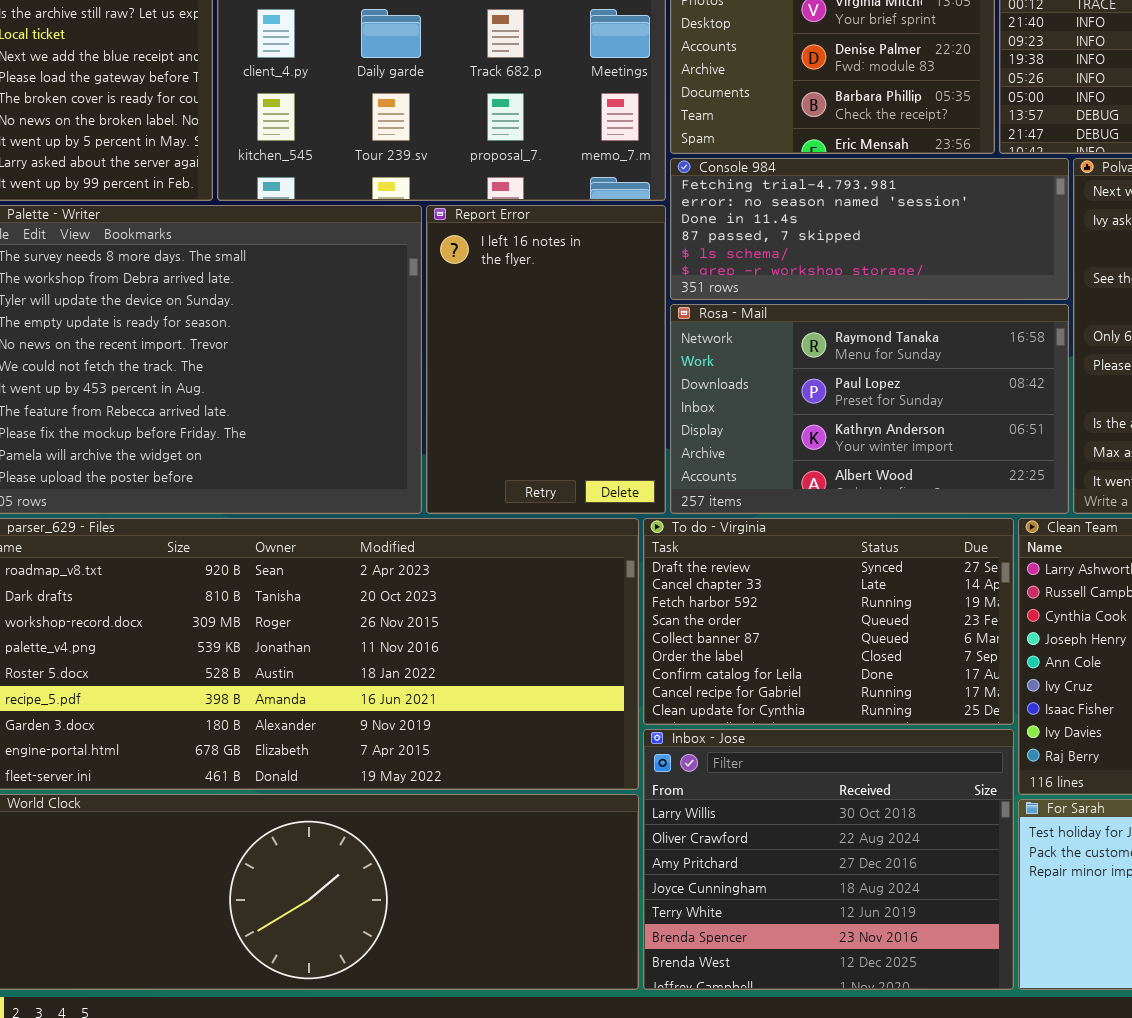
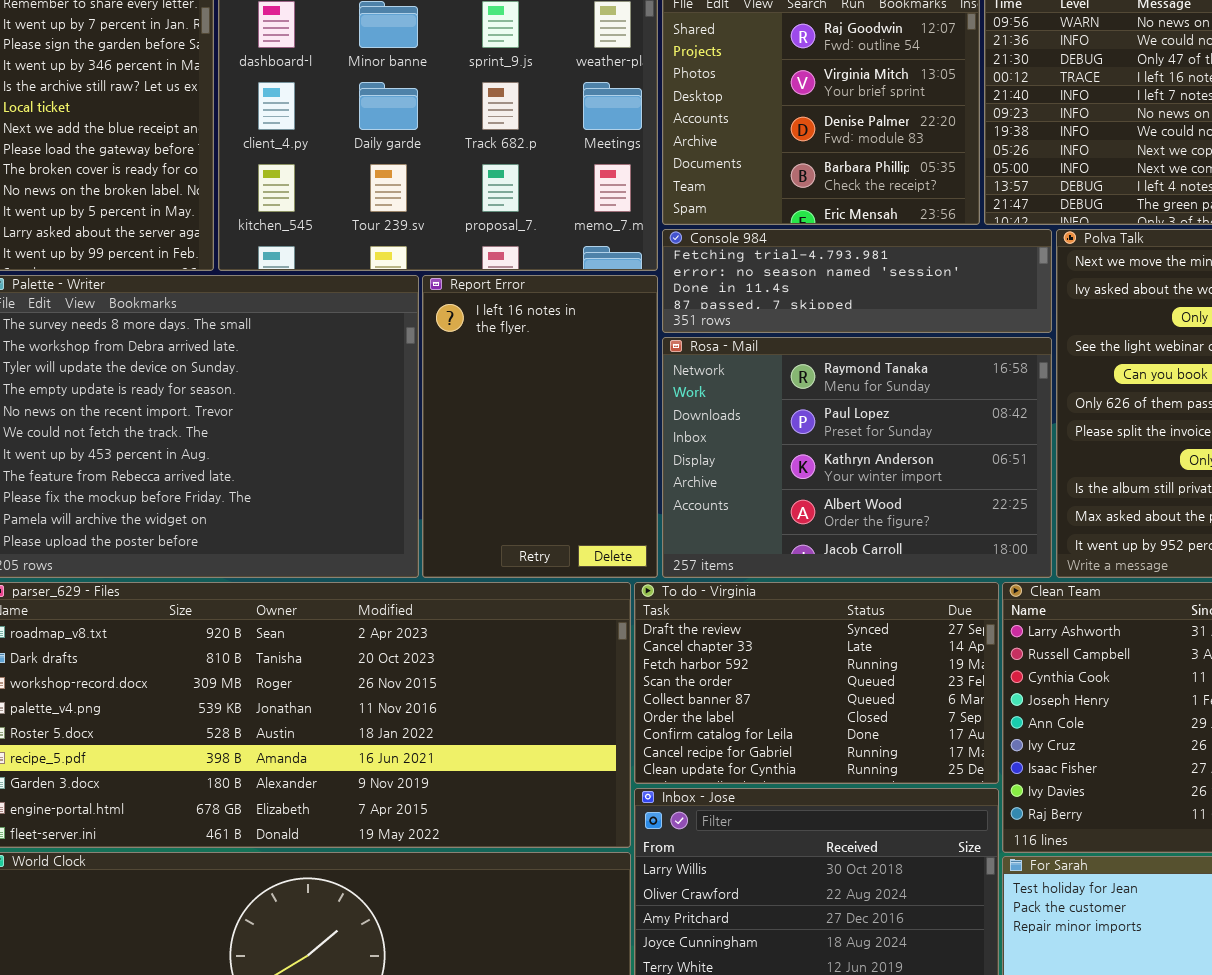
Console 984: [670,158,1069,300] -> [662,229,1052,333], resized
Rosa - Mail: [670,304,1069,514] -> [662,337,1052,578], resized

